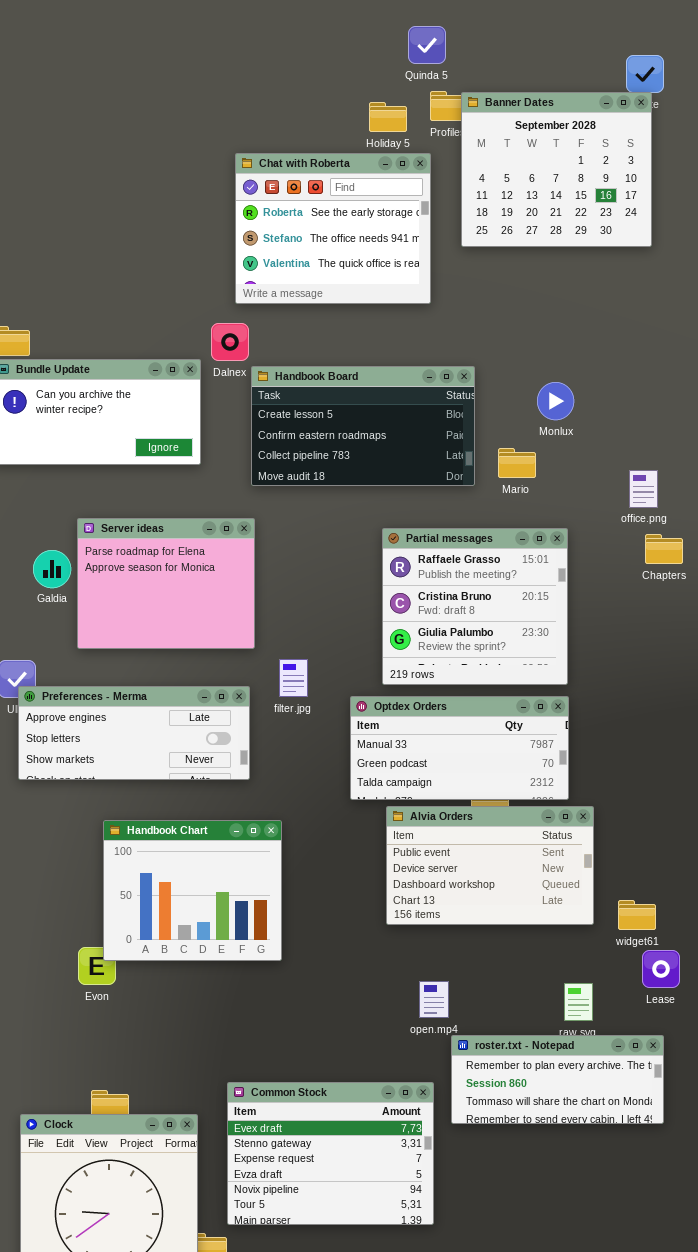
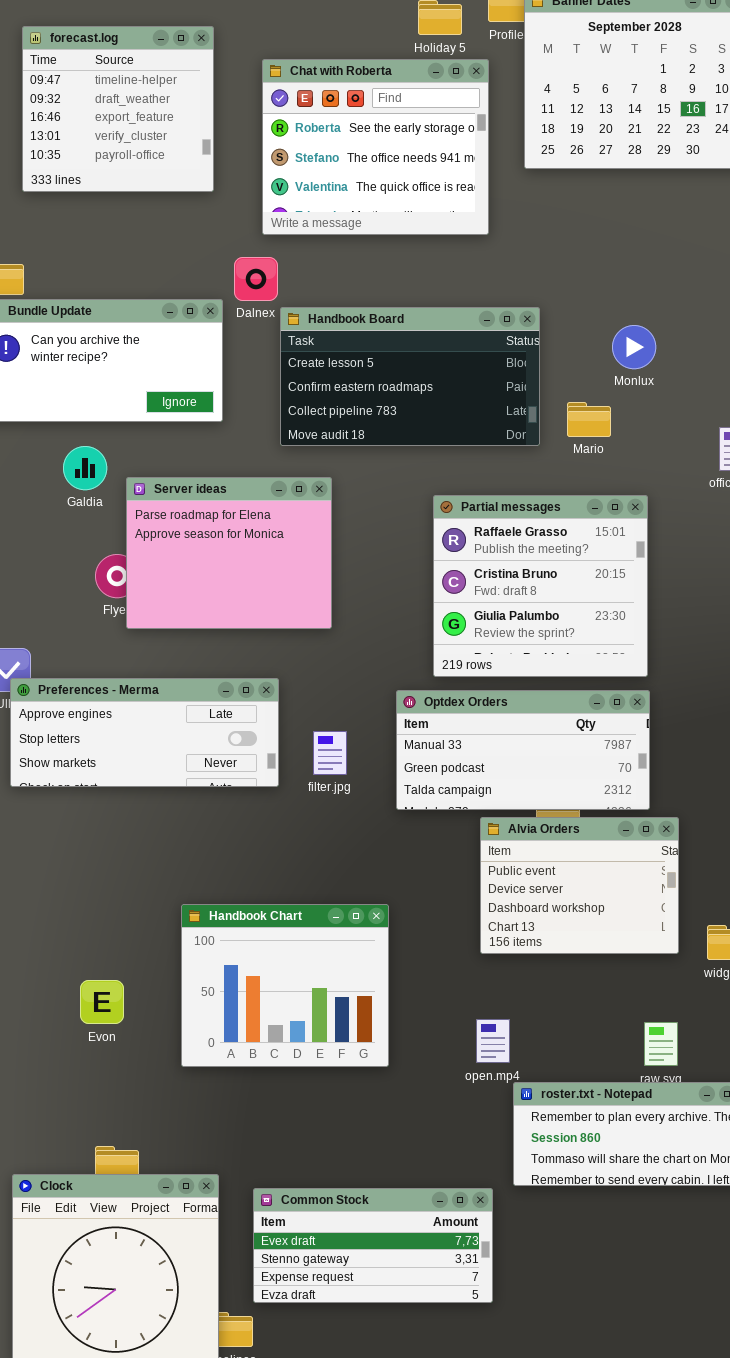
forecast.log: none -> [22,26,214,192], opened
Server ideas: [77,518,255,649] -> [126,477,332,629], moved
Galdia: [33,550,71,588] -> [63,446,107,490], moved
filter.jpg: [279,659,308,697] -> [313,731,347,775], moved
Alvia Orders: [386,806,594,925] -> [480,817,679,954], resized
Handbook Chart: [103,820,282,961] -> [181,904,389,1067], moved
Common Stock: [227,1082,434,1225] -> [253,1188,493,1303], resized

